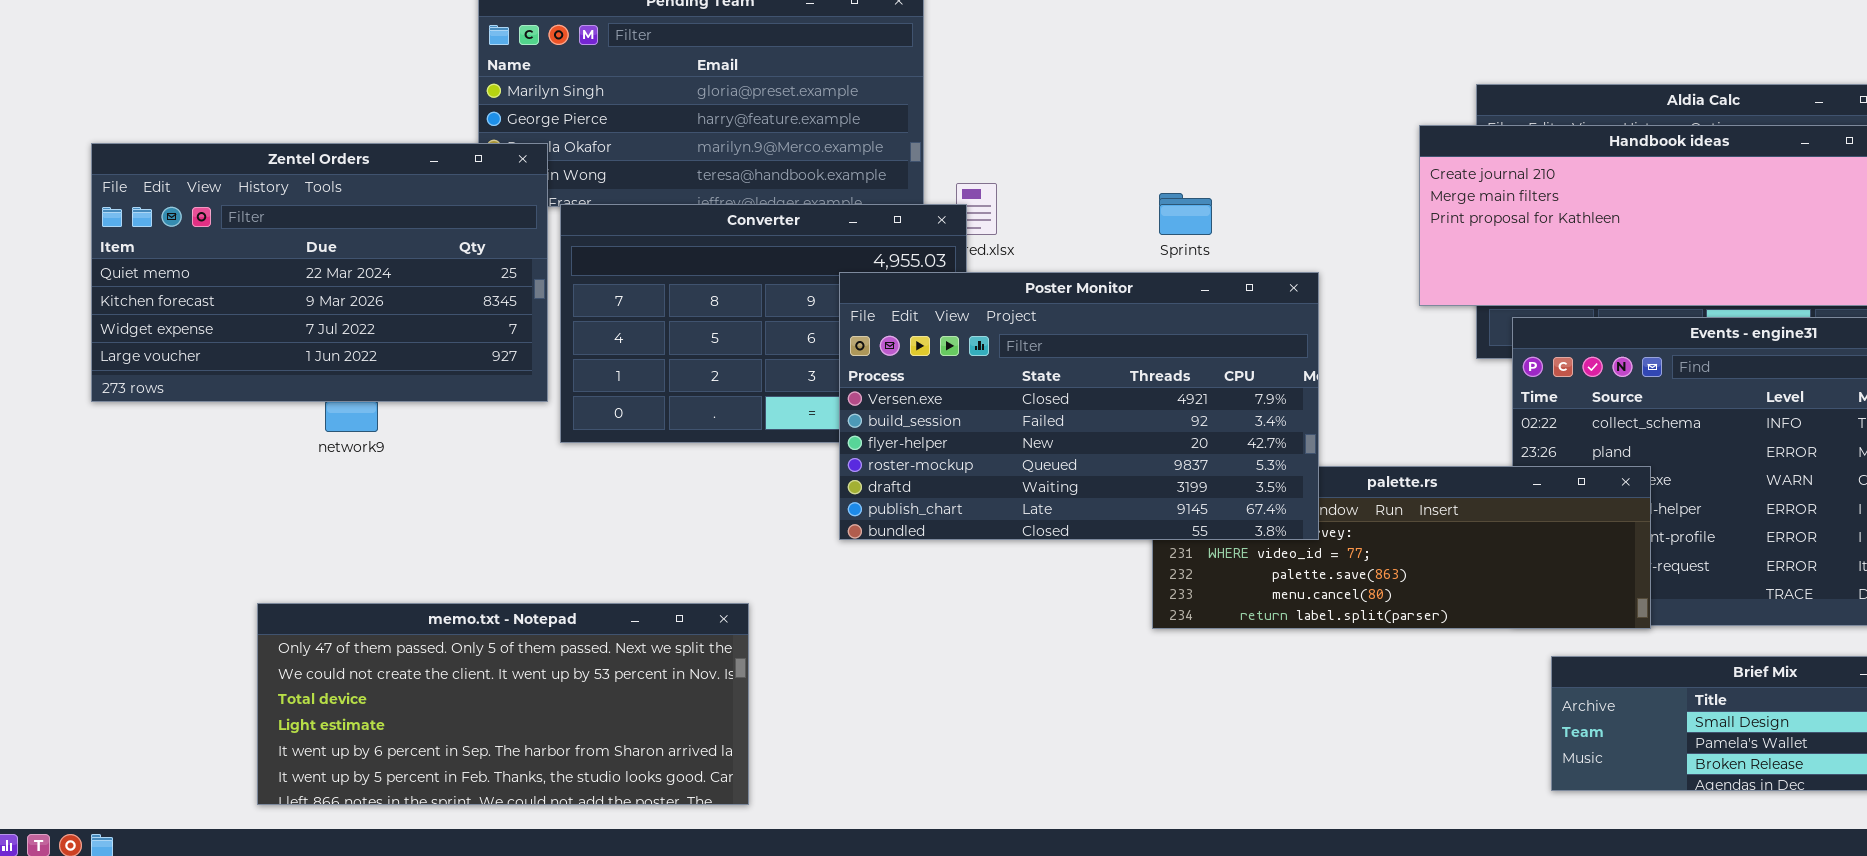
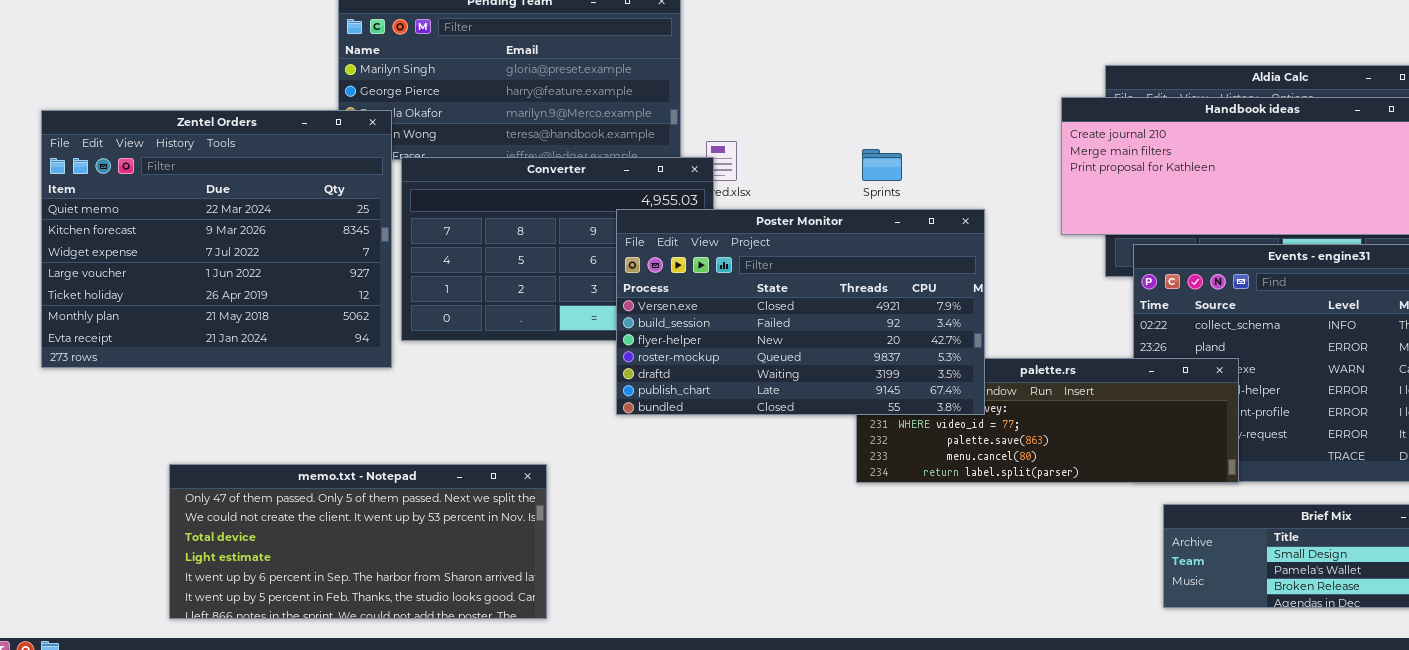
Zentel Orders: [91,143,548,402] -> [41,110,392,368], resized

